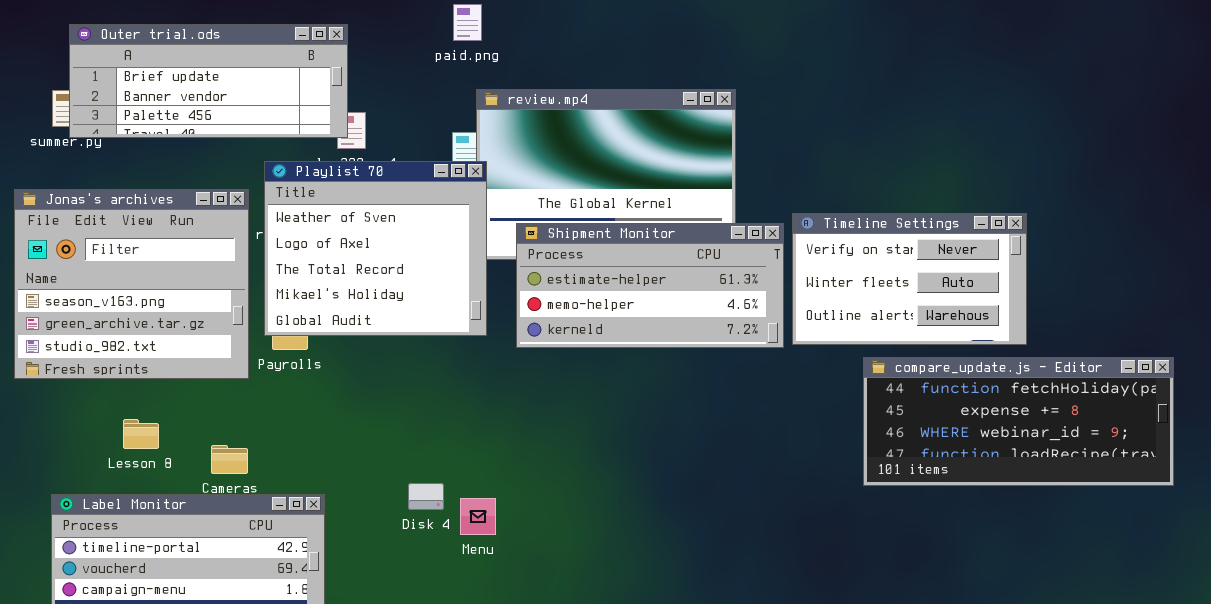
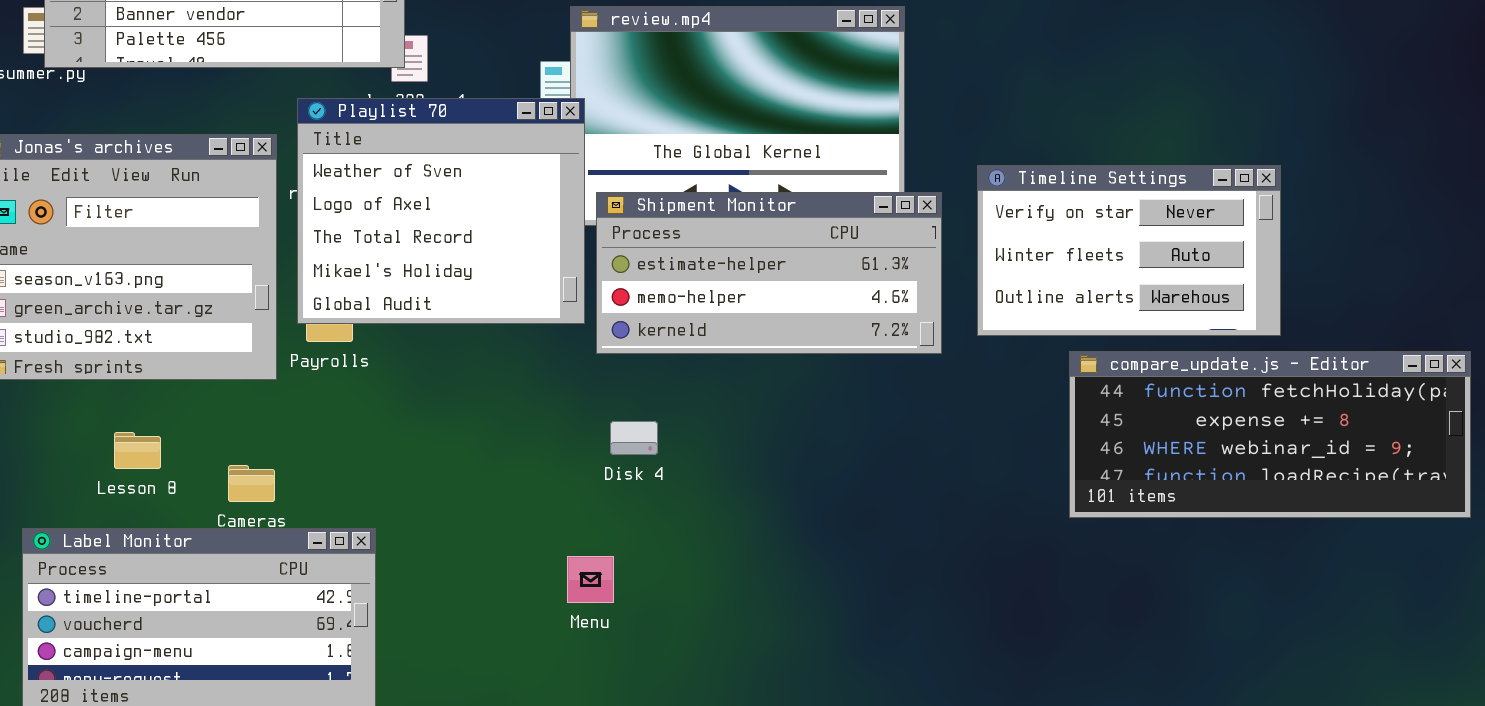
Shipment Monitor: [516,223,784,348] -> [596,192,942,354], moved
Disk 4: [408,483,444,510] -> [610,421,658,455], moved
Menu: [460,498,496,535] -> [567,556,614,603], moved

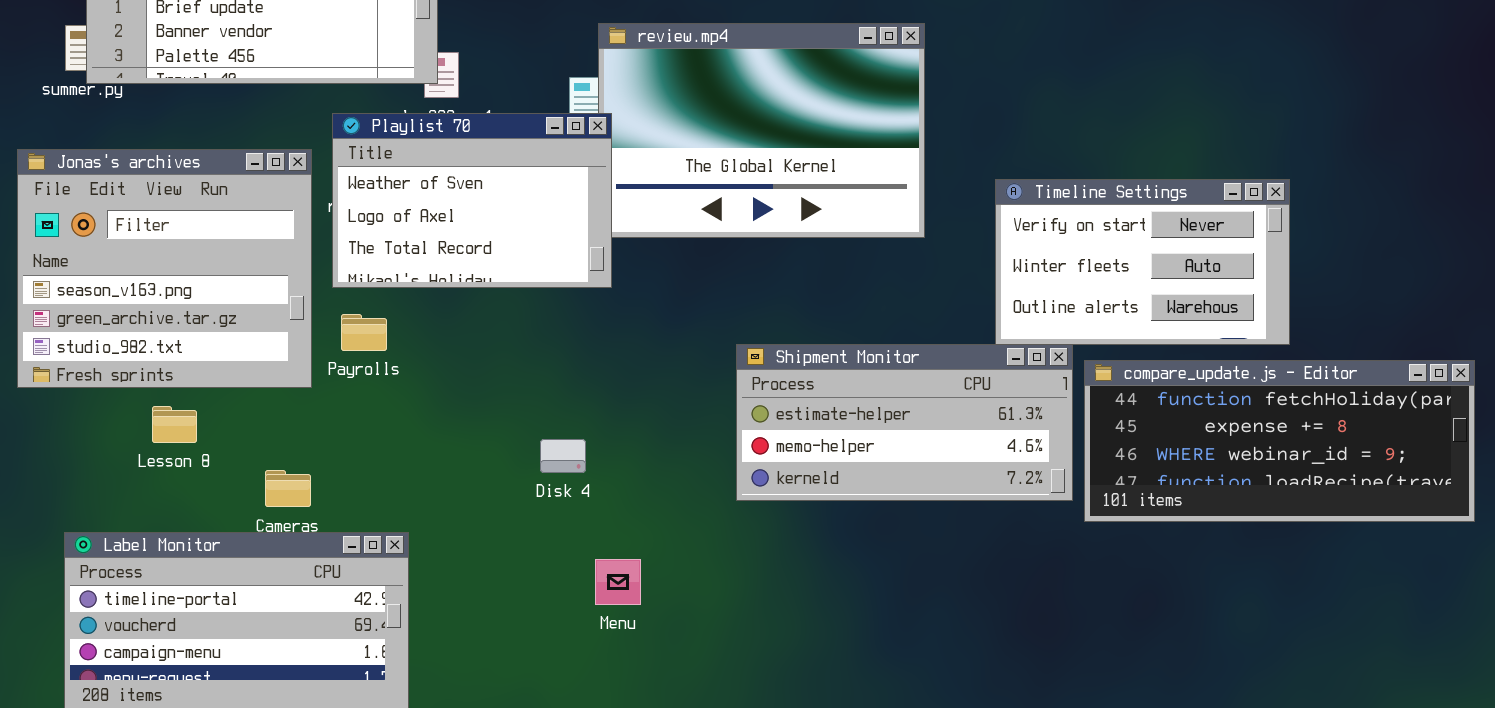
Playlist 70: [297,98,585,324] -> [332,113,612,288], resized
Shipment Monitor: [596,192,942,354] -> [736,344,1073,501], moved
Disk 4: [610,421,658,455] -> [540,439,586,473], moved
Lesson 8: [114,432,161,469] -> [152,406,197,443], moved

